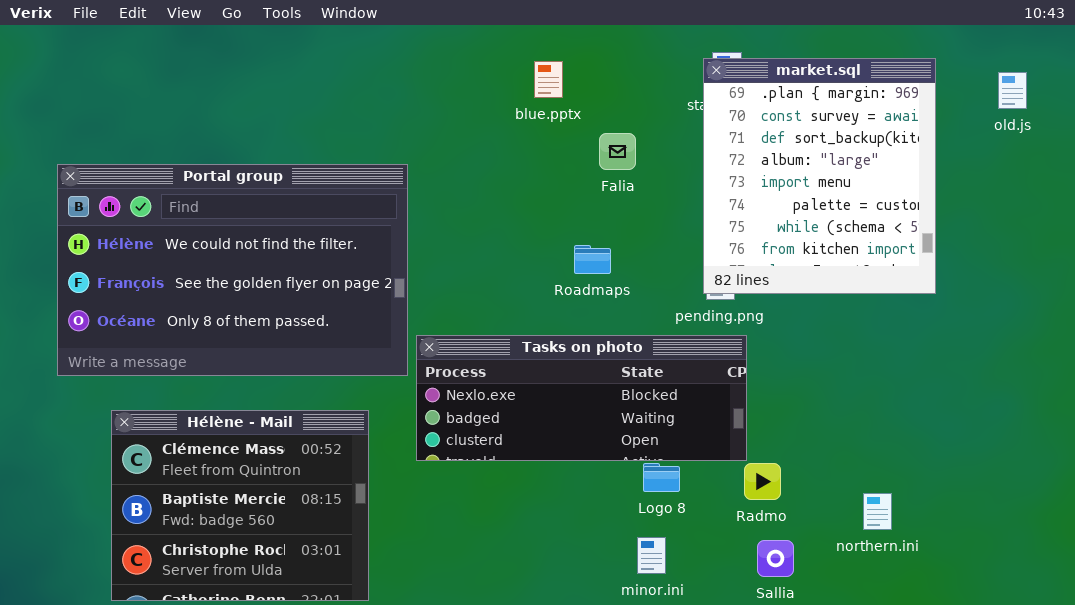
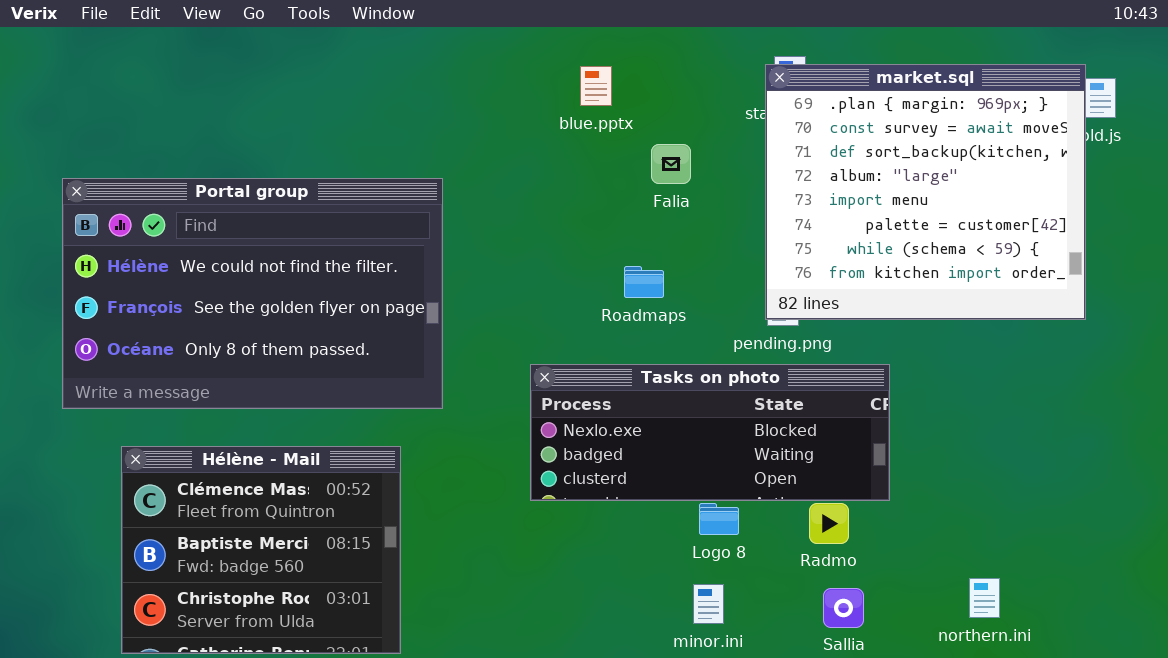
market.sql: [703,58,936,294] -> [765,64,1086,320], resized
Tasks on photo: [416,335,747,461] -> [530,364,890,501], moved
northern.ini: [863,493,892,530] -> [969,578,1000,618], moved

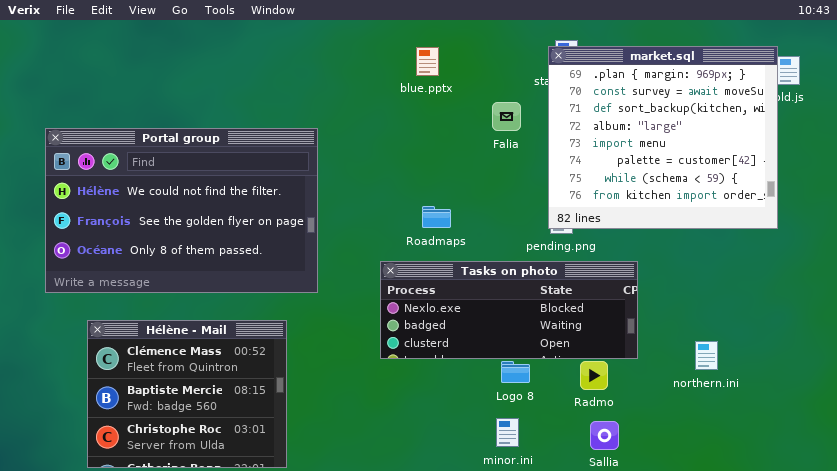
Falia: [651,144,691,184] -> [492,102,521,131], moved
Roadmaps: [624,266,664,298] -> [422,206,451,228], moved
northern.ini: [969,578,1000,618] -> [695,341,718,370], moved

